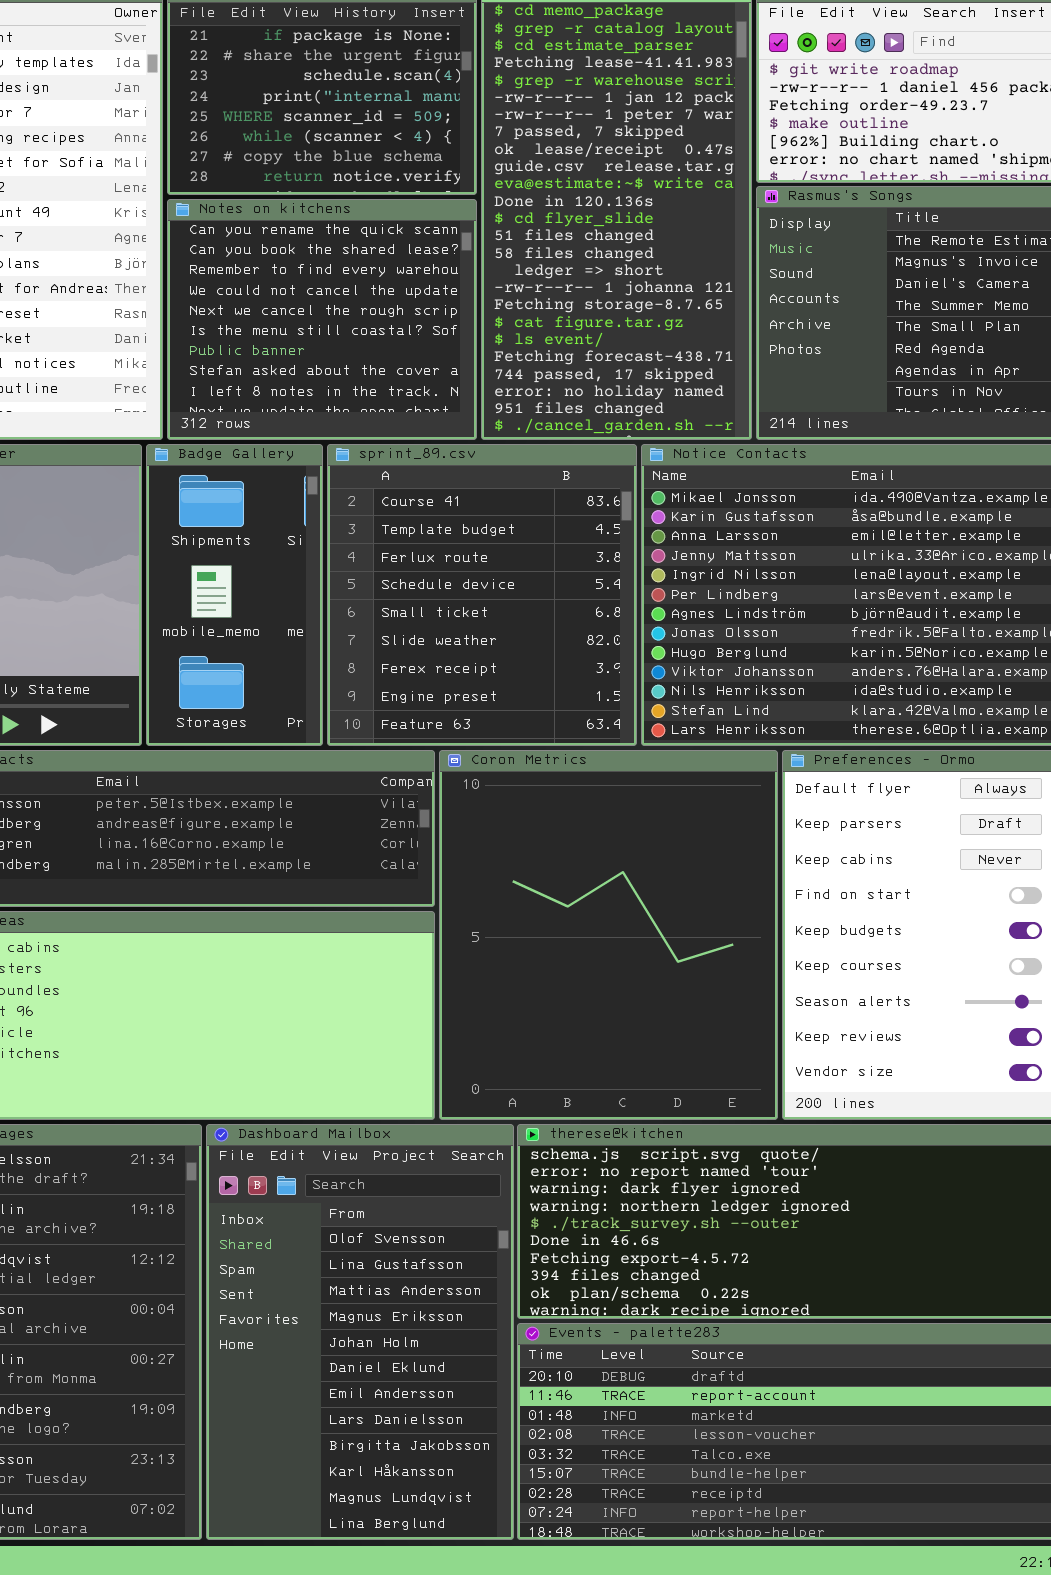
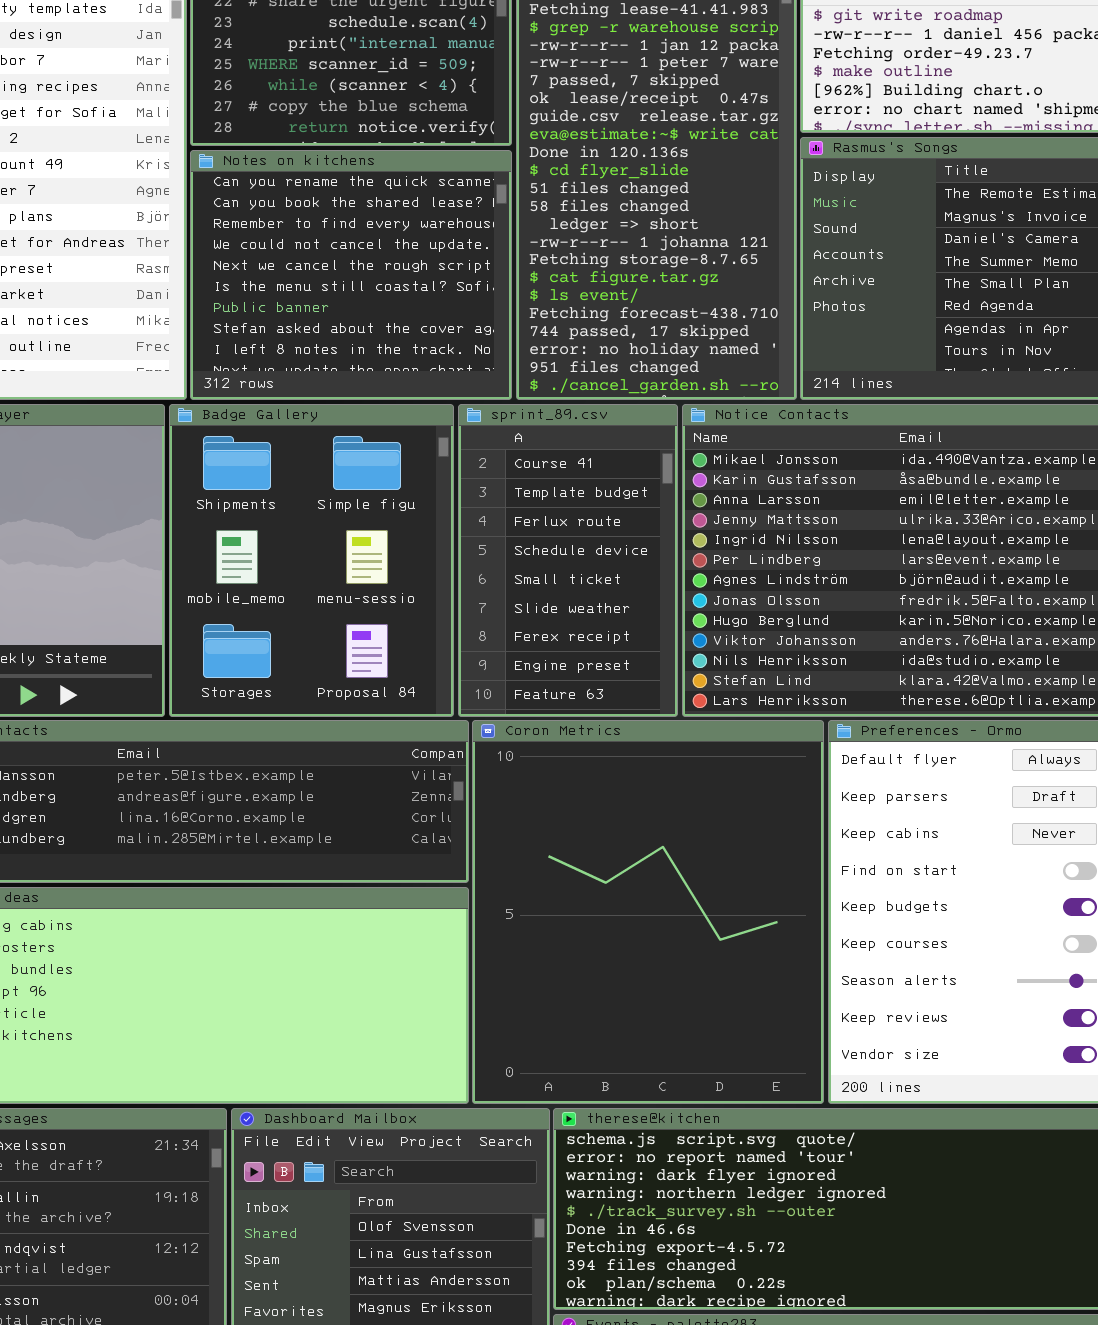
Badge Gallery: [146,444,323,746] -> [169,404,454,717], resized
sprint_89.csv: [327,444,637,746] -> [458,404,678,717], resized

